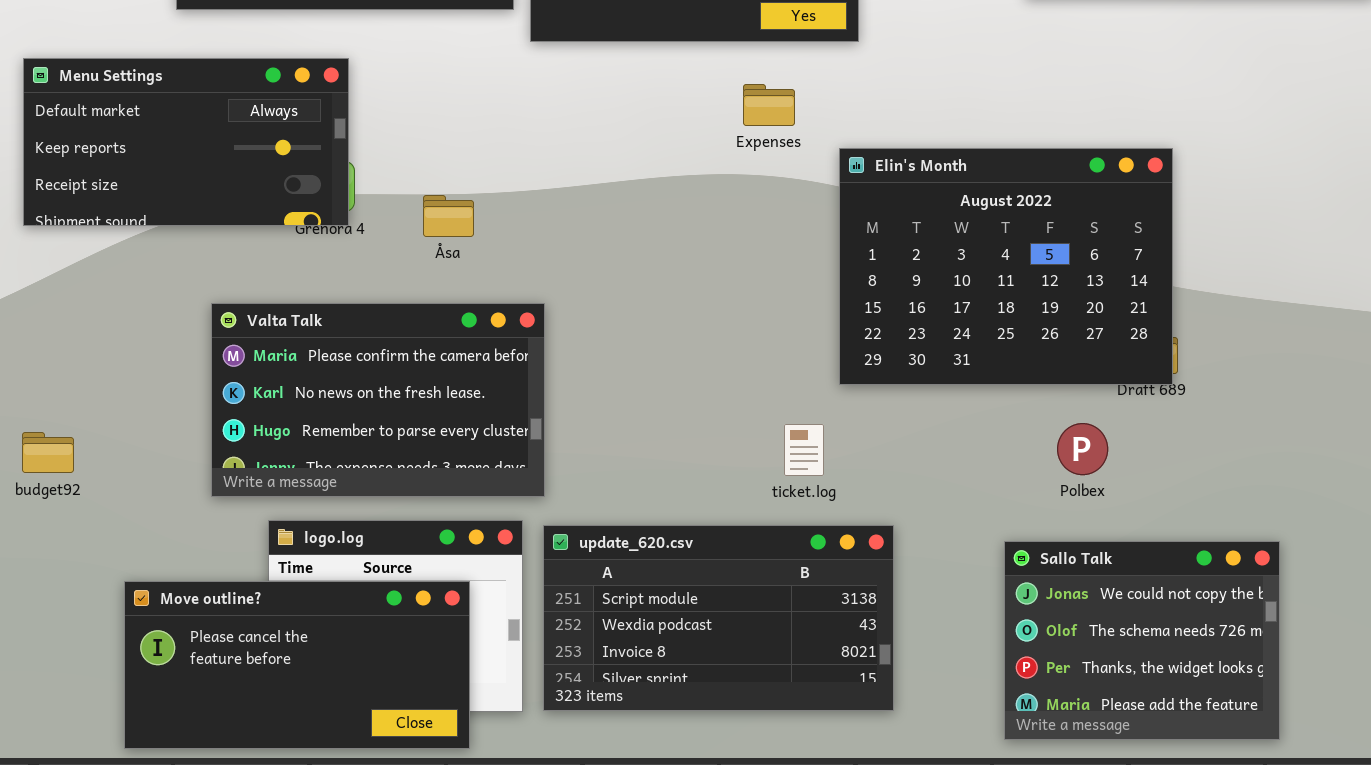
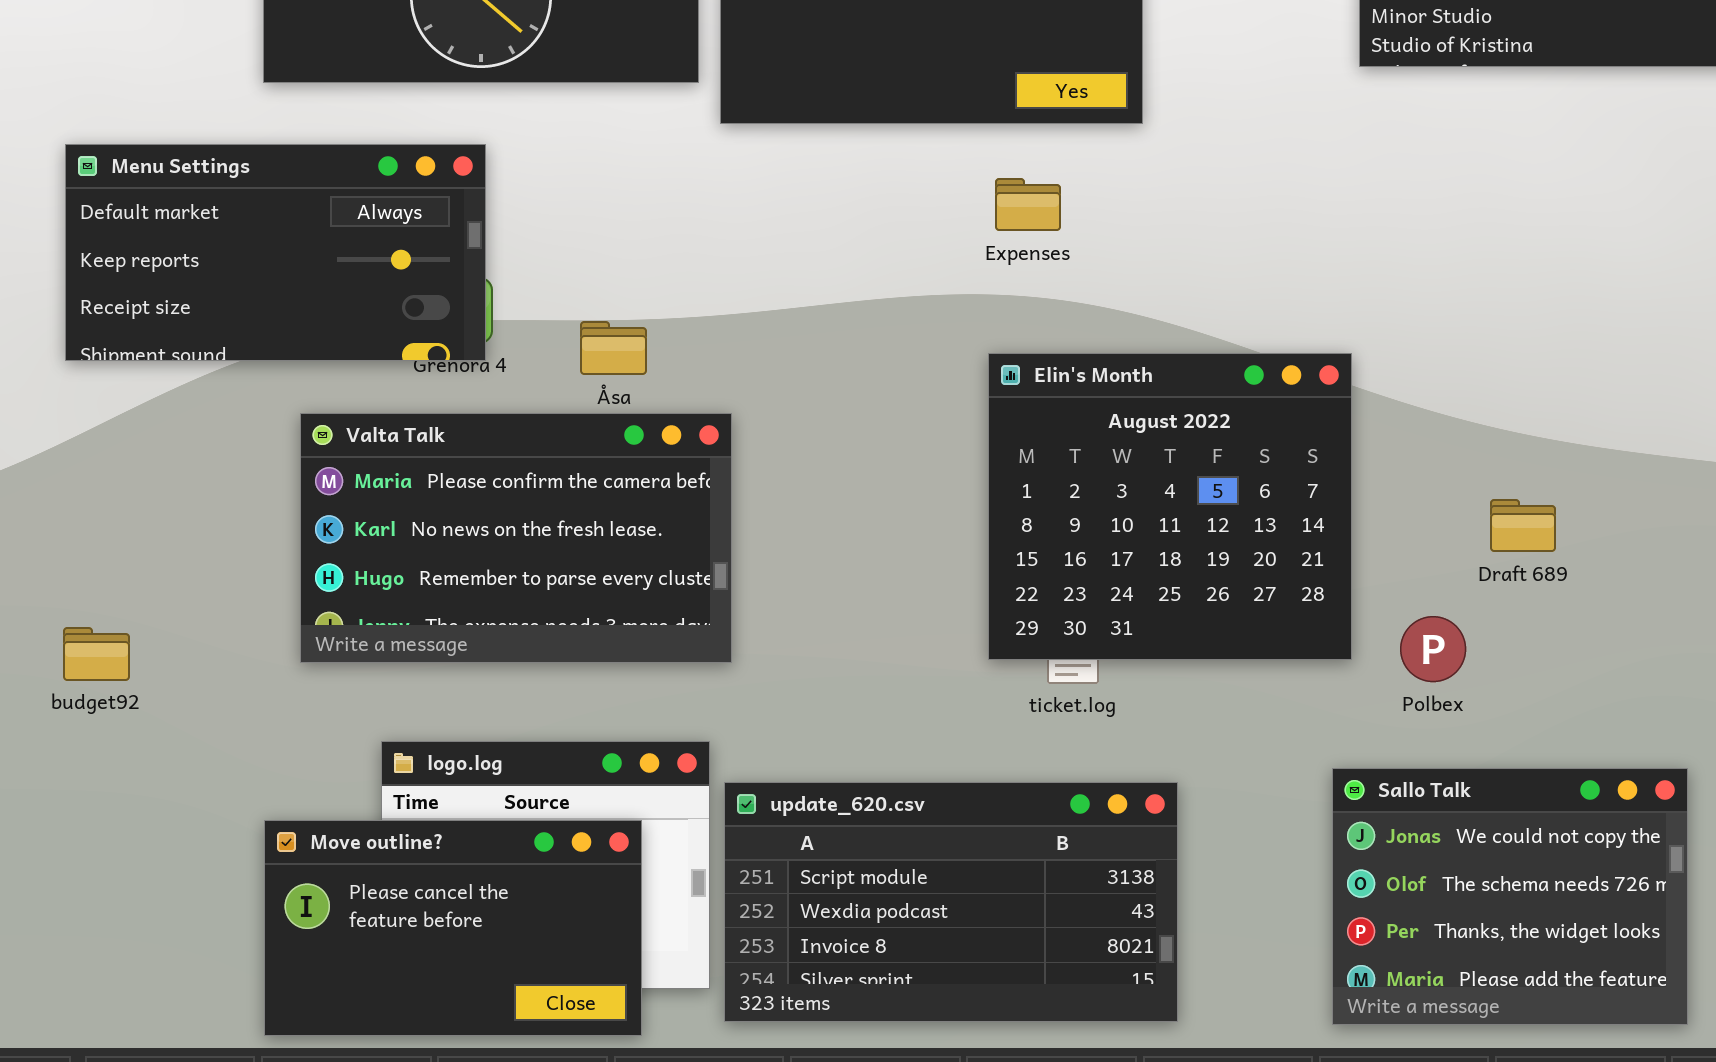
Elin's Month: [839,148,1173,385] -> [988,353,1352,660], moved, resized
Valta Talk: [211,303,545,497] -> [300,413,732,663], moved
update_620.csv: [543,525,894,711] -> [724,782,1178,1022], moved
Move outline?: [124,581,470,749] -> [264,820,642,1036], resized

